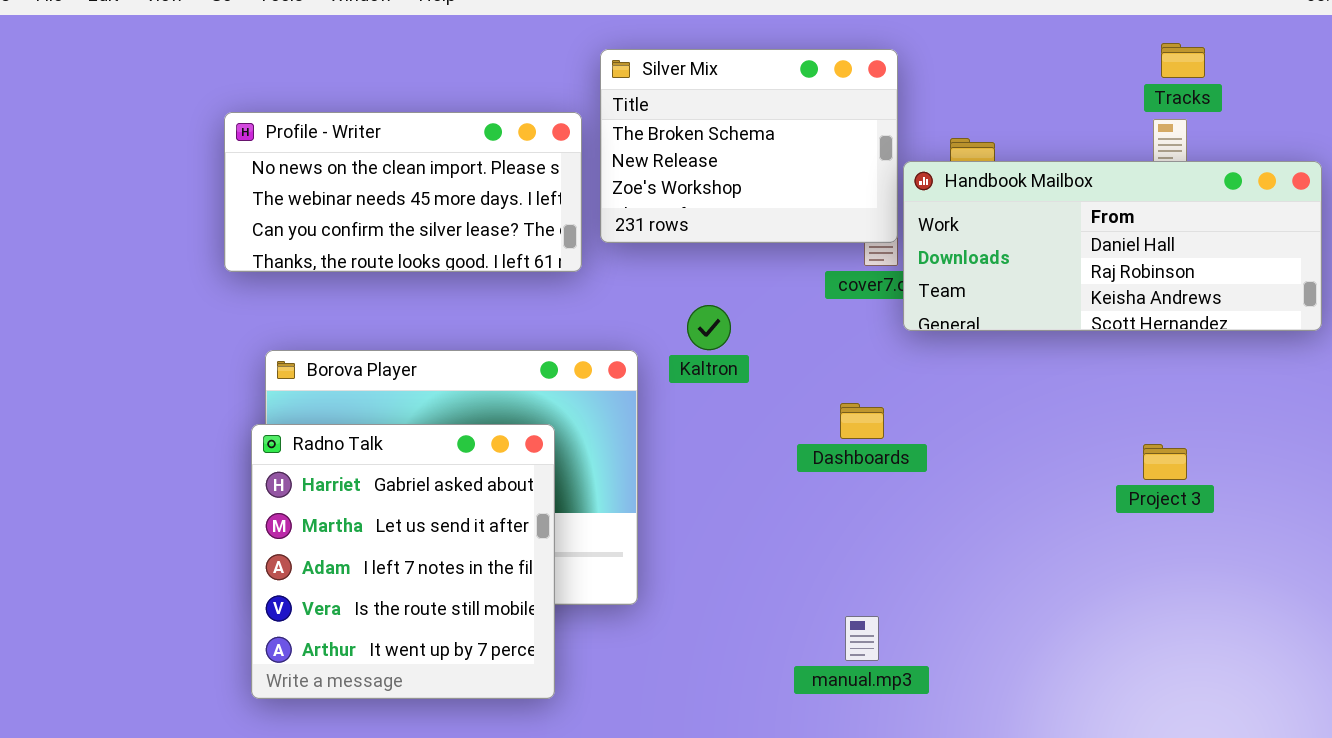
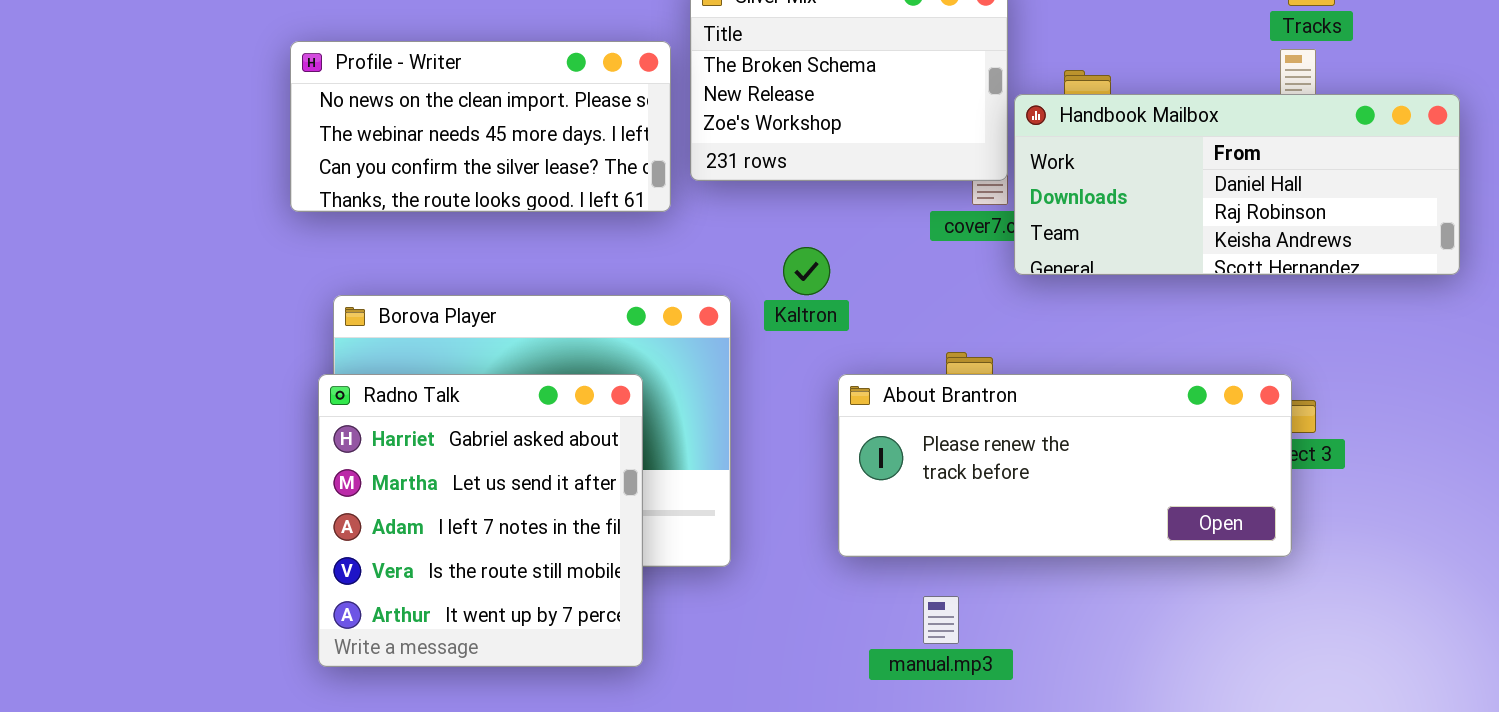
About Brantron: none -> [838,374,1292,557], opened
manual.mp3: [845,616,879,661] -> [923,596,959,644], moved

